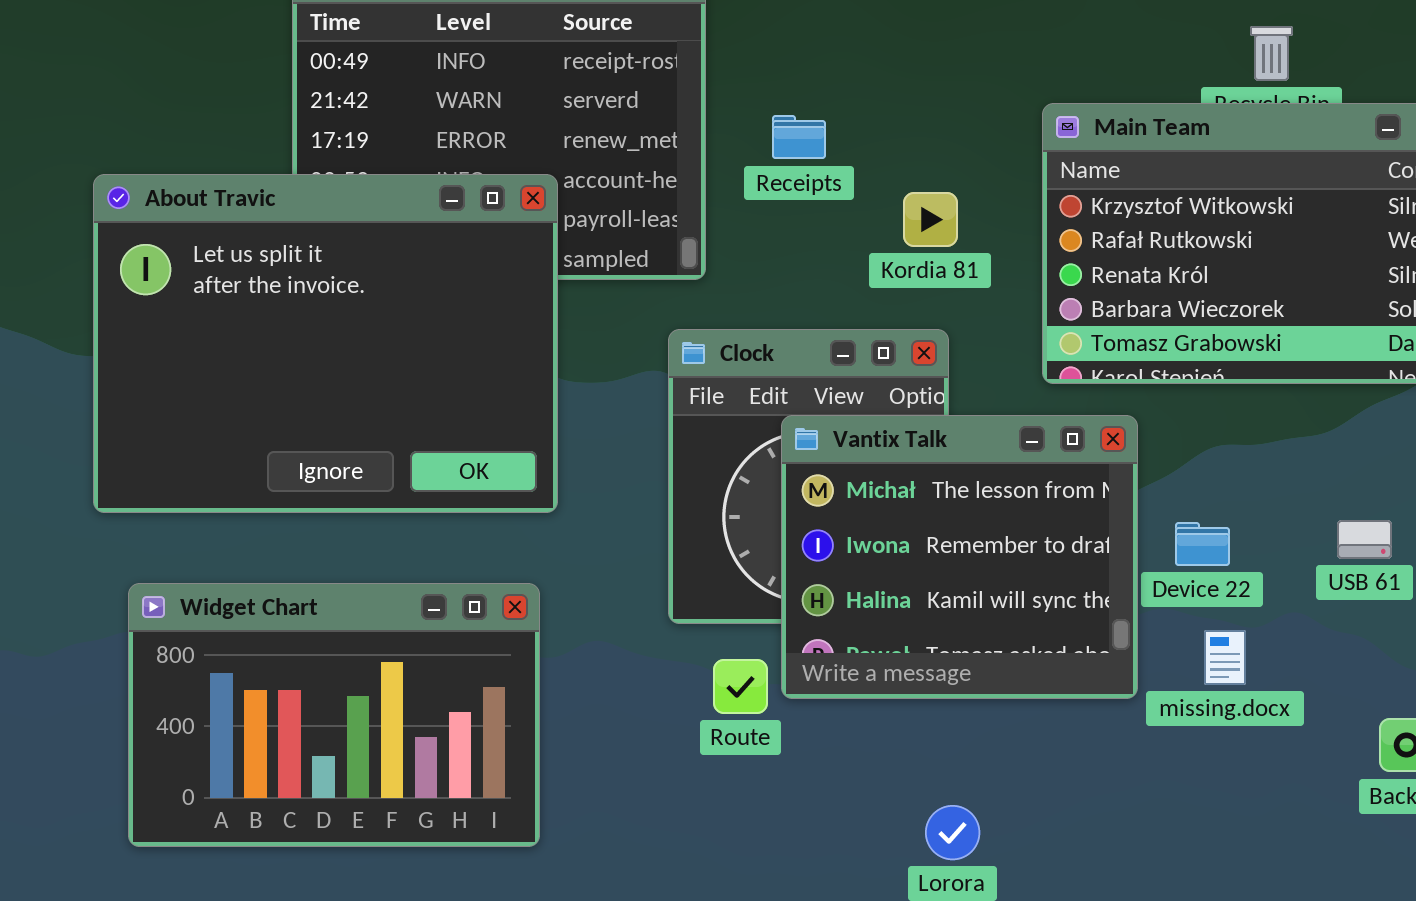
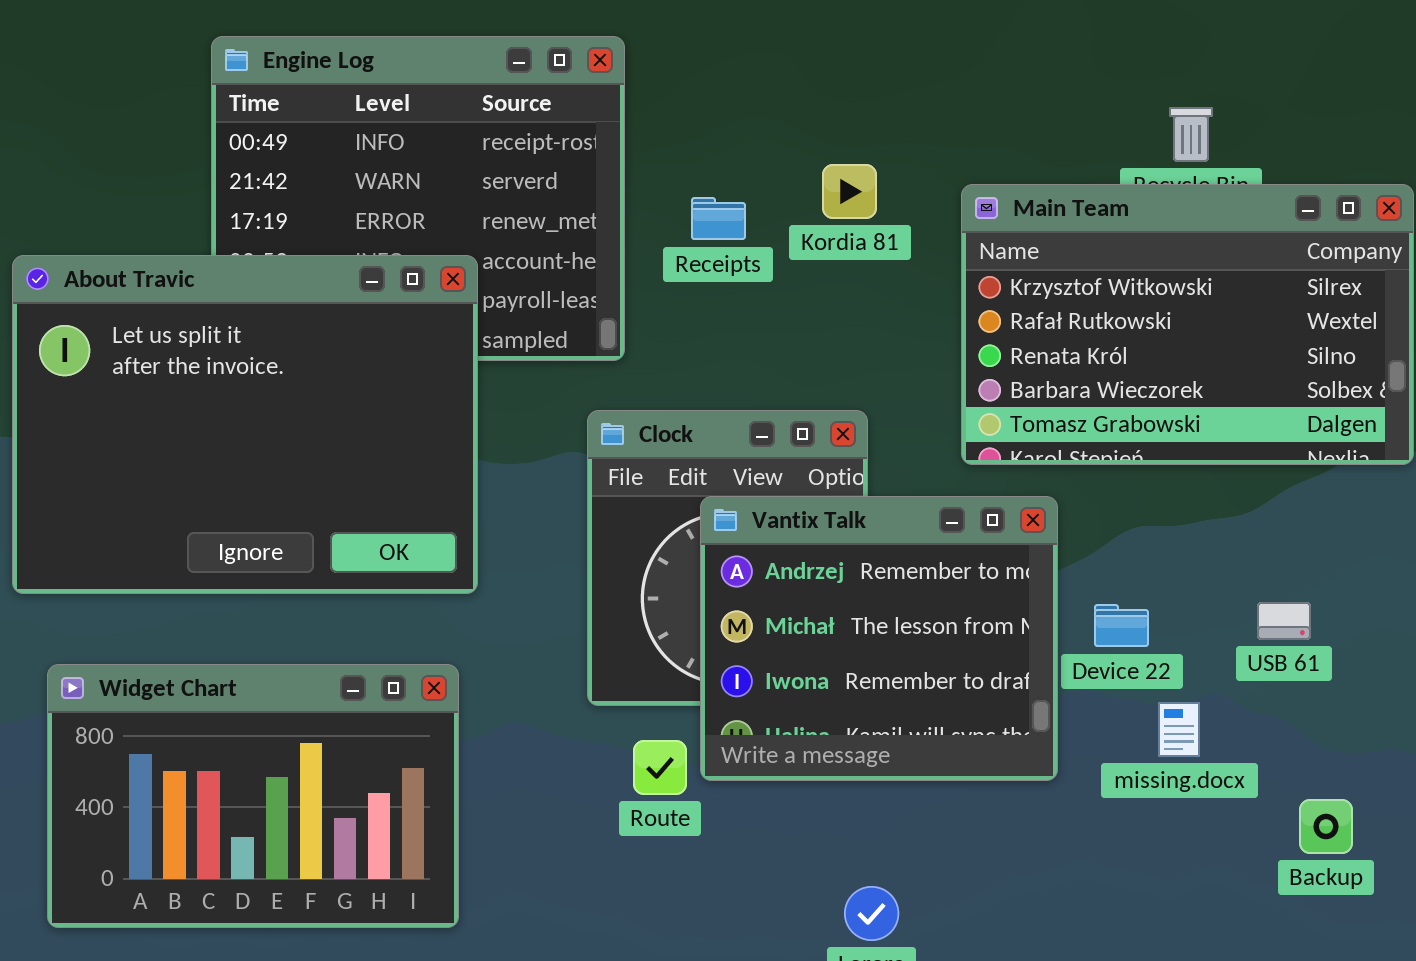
Kordia 81: [903,192,958,247] -> [822,164,877,219], moved
Vantix Talk: [781,415,1138,699] -> [700,496,1058,781], scrolled up 1 row
missing.docx: [1204,630,1246,685] -> [1158,702,1200,757], moved

